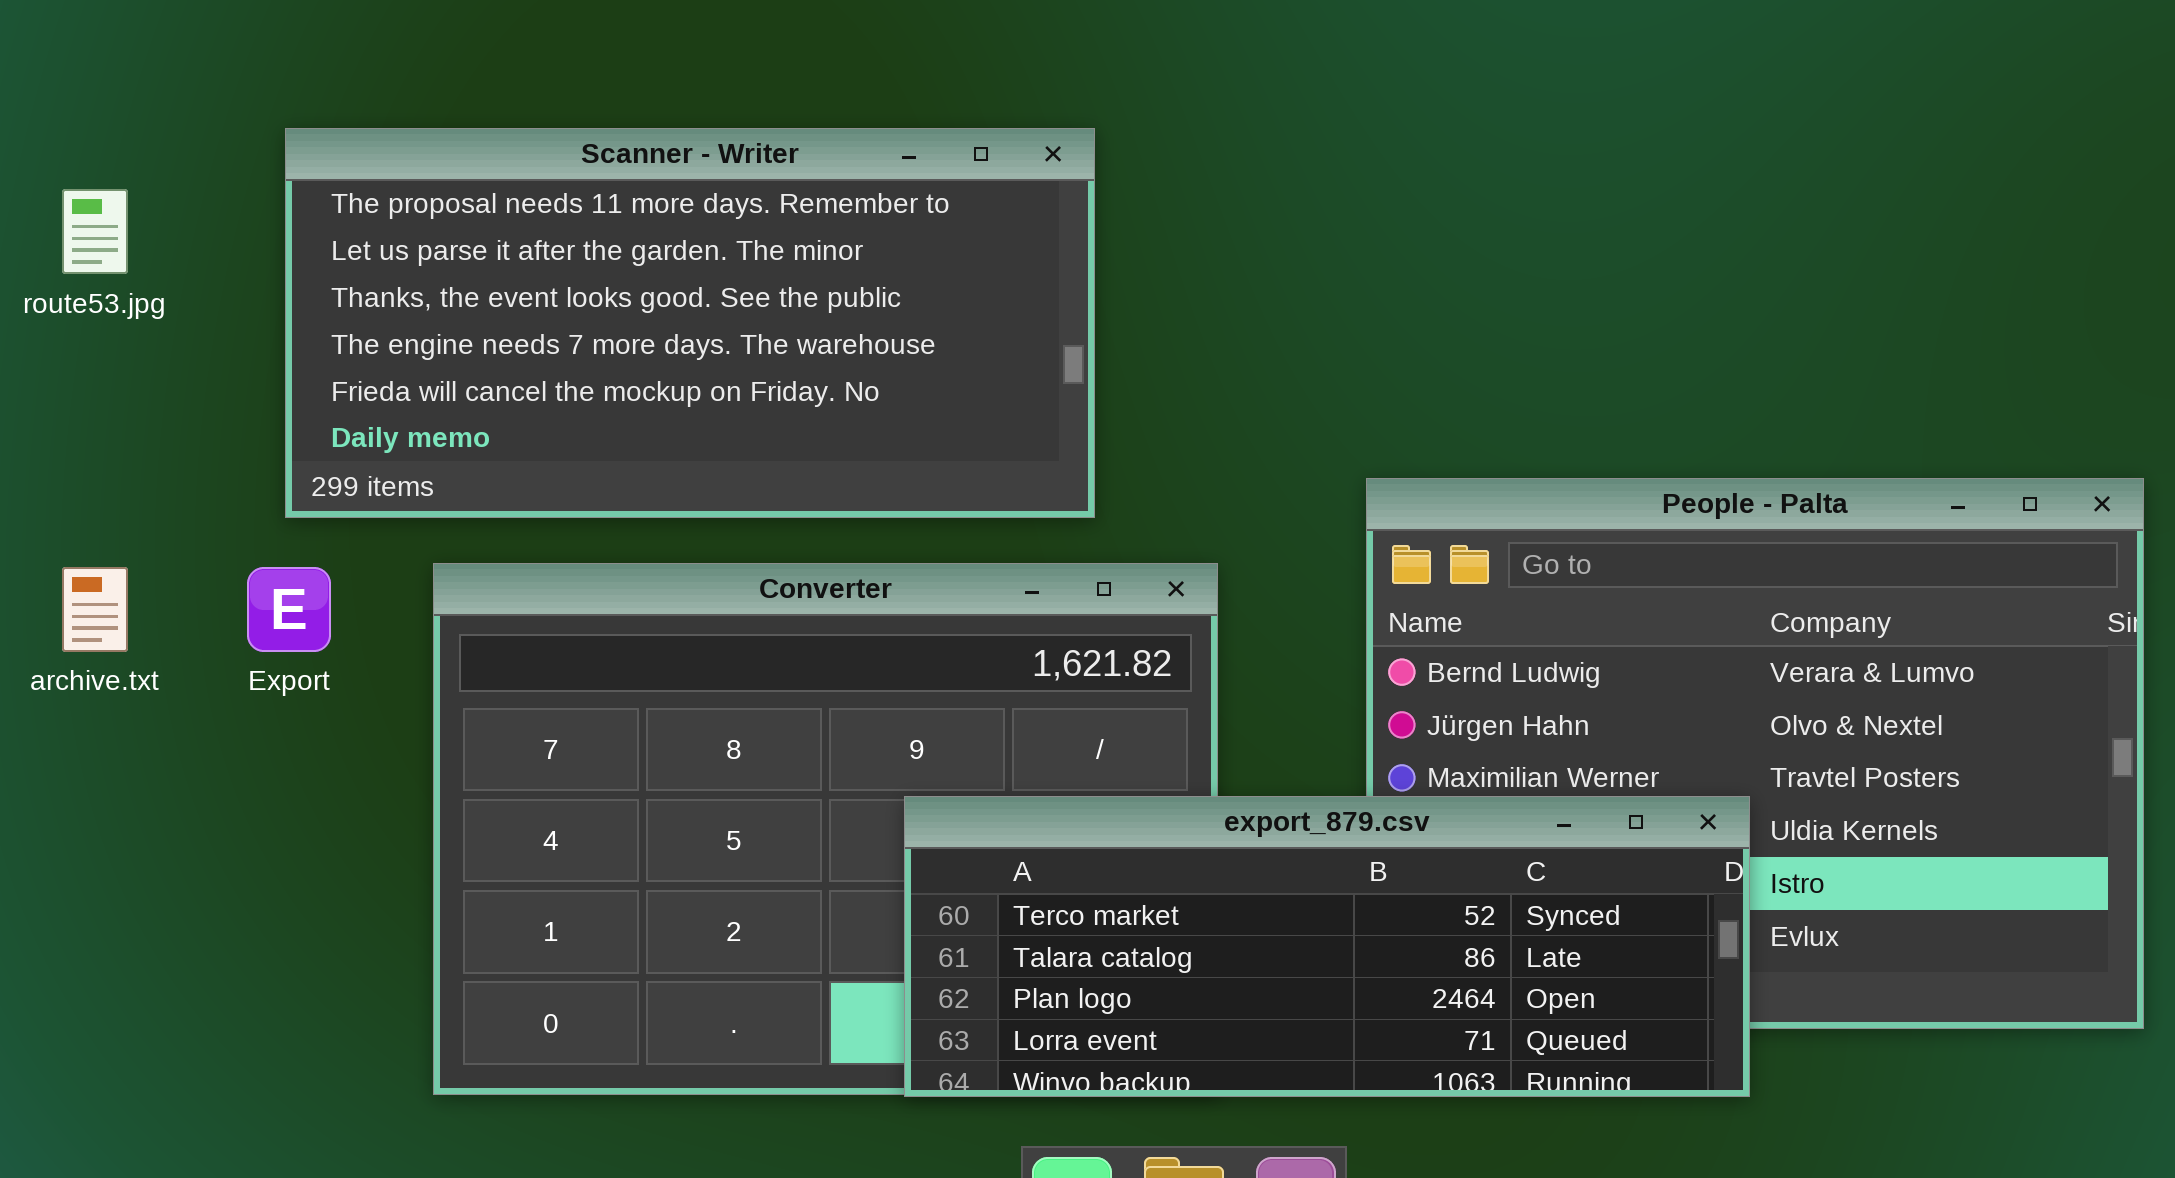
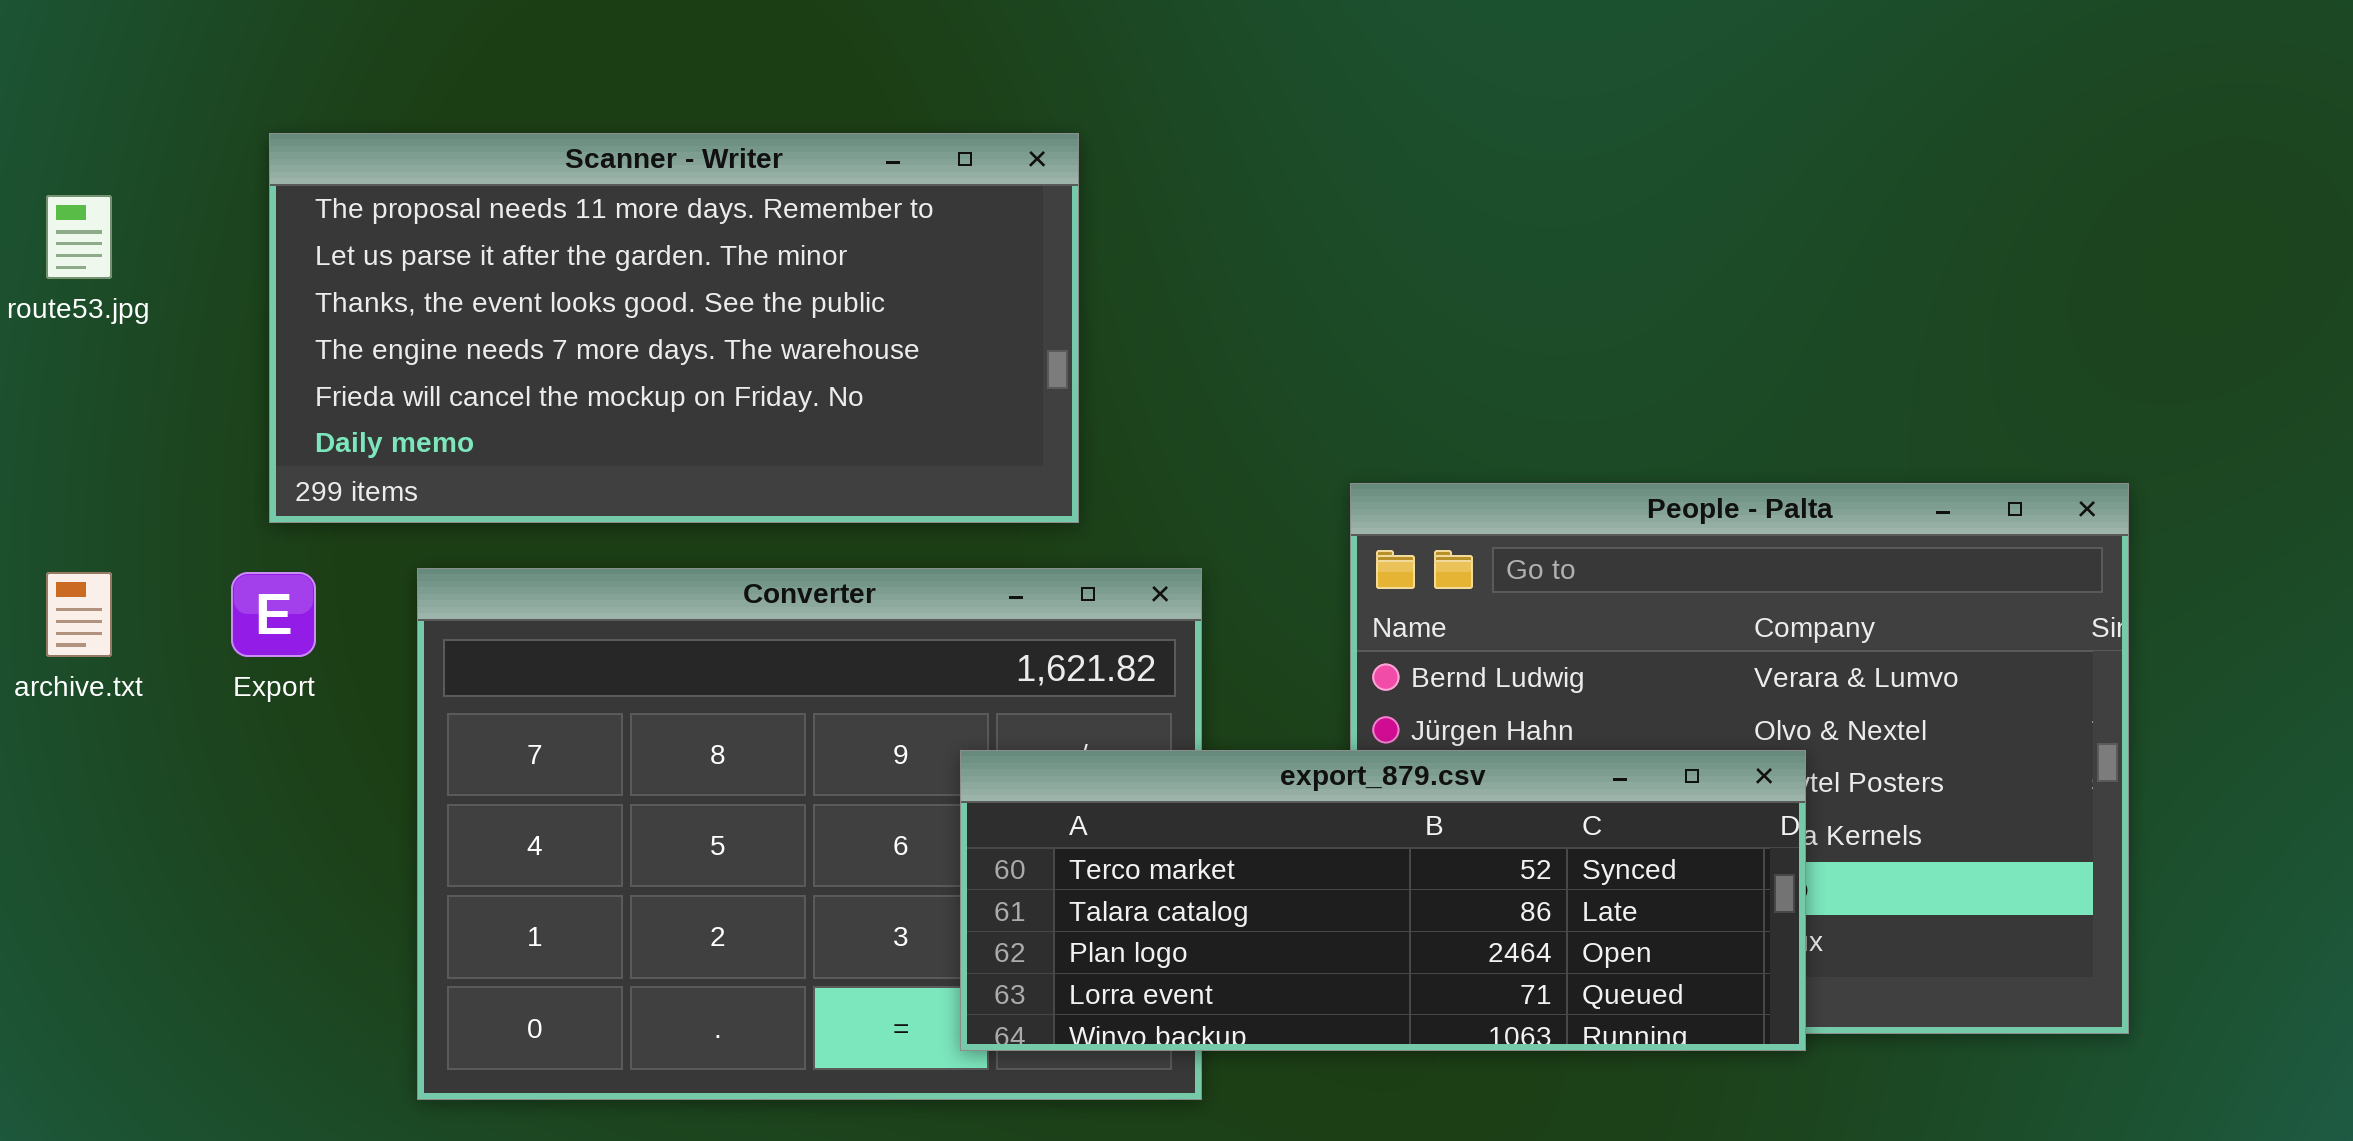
export_879.csv: [904,796,1750,1097] -> [960,750,1806,1051], moved

